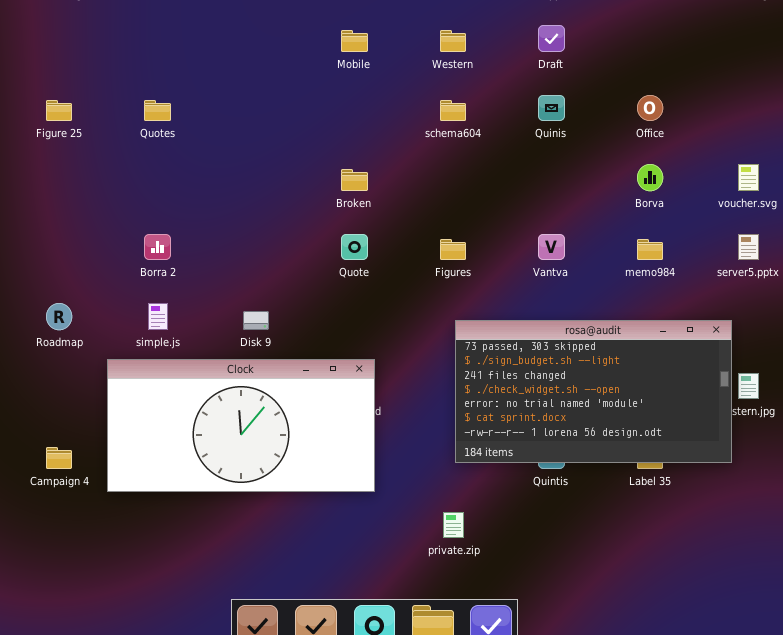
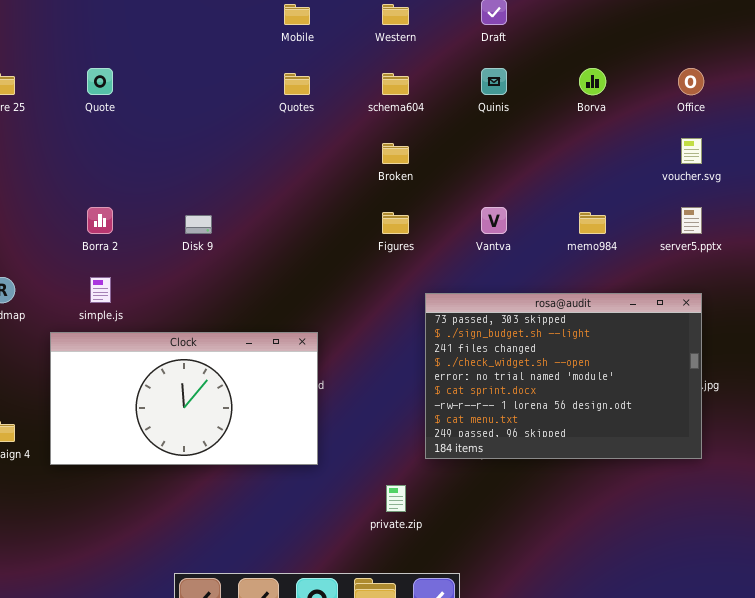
Office: [637,95,663,121] -> [678,68,704,95], moved
Quotes: [144,100,171,121] -> [284,73,310,95], moved
Borva: [637,164,663,191] -> [579,68,606,95], moved
Broken: [341,169,368,191] -> [382,143,409,164], moved
Quote: [341,234,368,260] -> [87,68,113,95], moved
Disk 9: [243,311,269,330] -> [185,215,212,234], moved
rosa@audit: [455,320,732,463] -> [425,293,702,459], moved, resized

